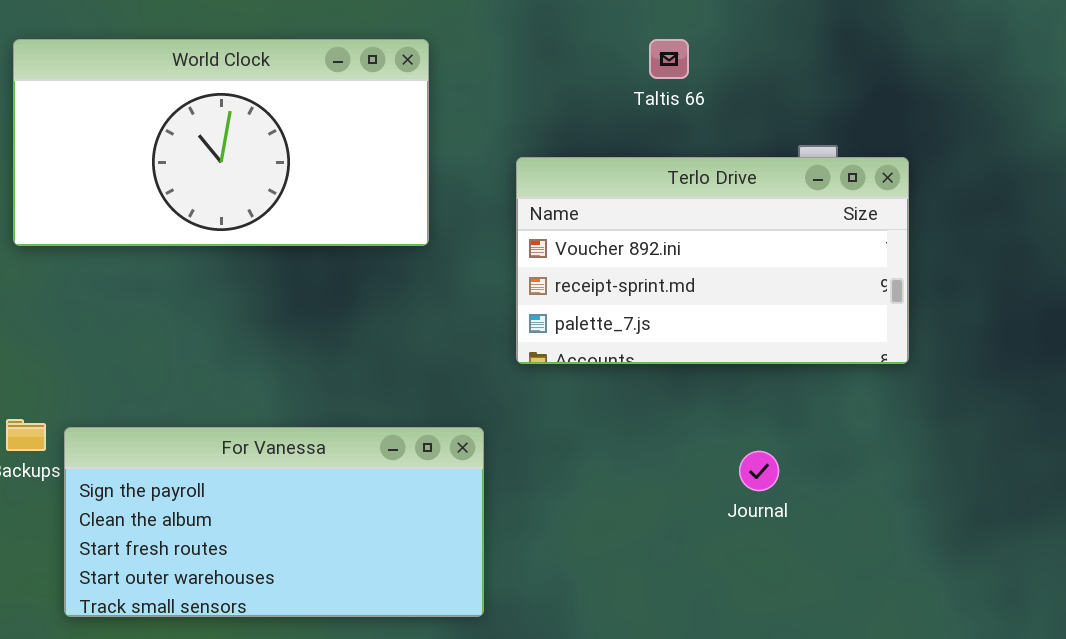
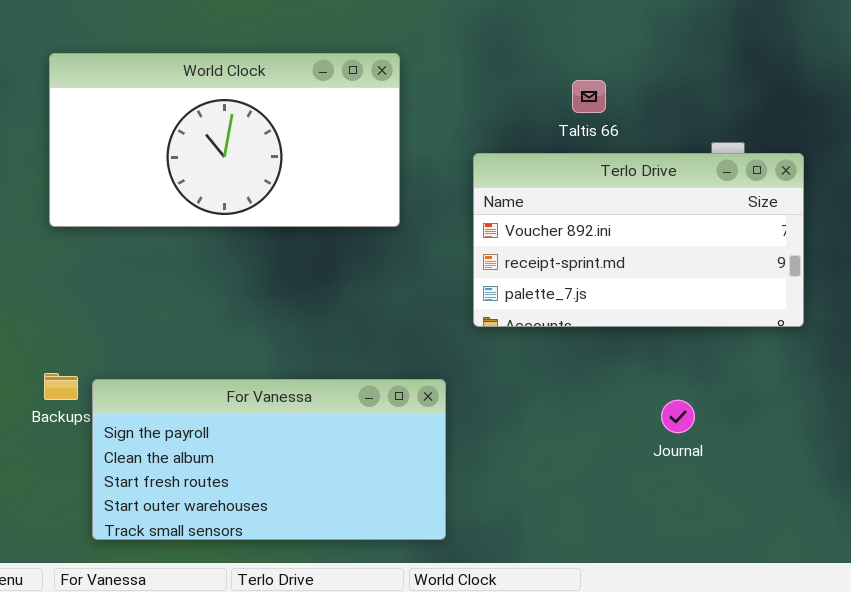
Taltis 66: [649,39,689,79] -> [572,80,606,113], moved

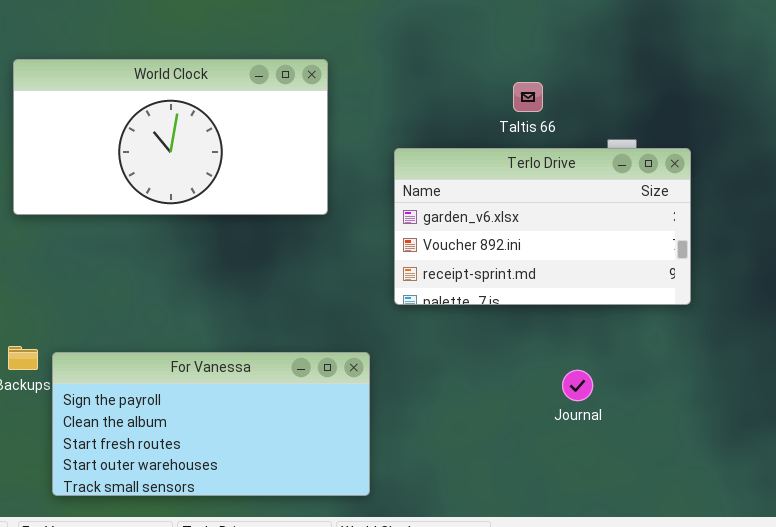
Taltis 66: [572,80,606,113] -> [513,82,543,112], moved
Terlo Drive: [473,153,804,327] -> [394,148,691,305], scrolled up 1 row

